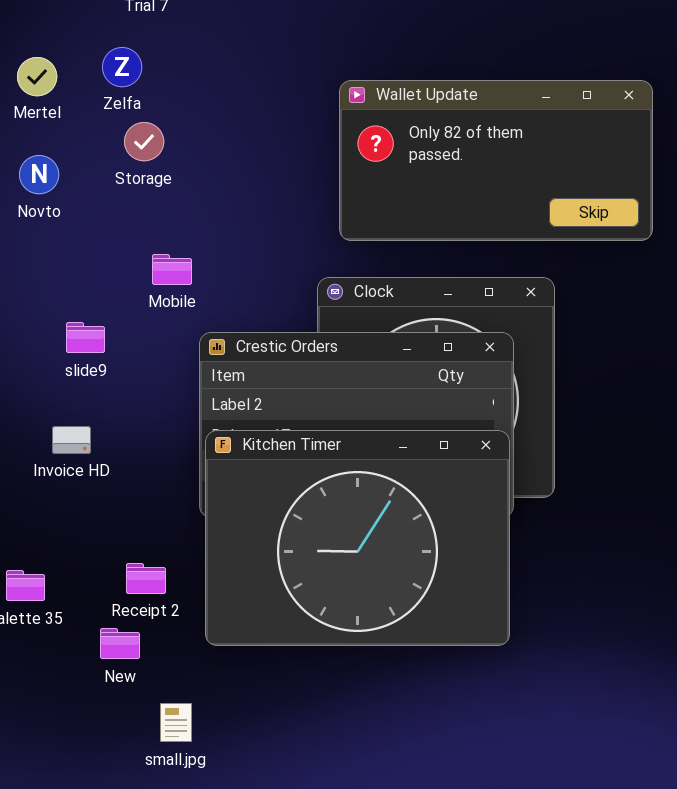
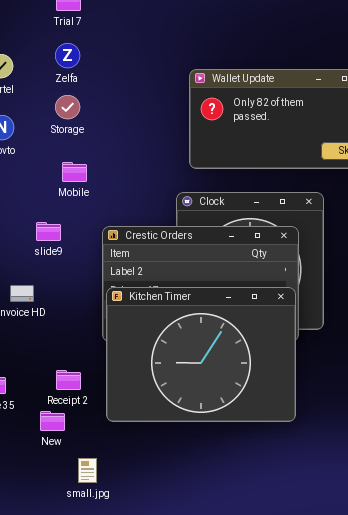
Zelfa: [102,47,142,87] -> [55,43,80,68], moved
Mobile: [152,254,192,285] -> [62,162,87,182], moved
slide9: [66,322,105,353] -> [36,222,61,241], moved

